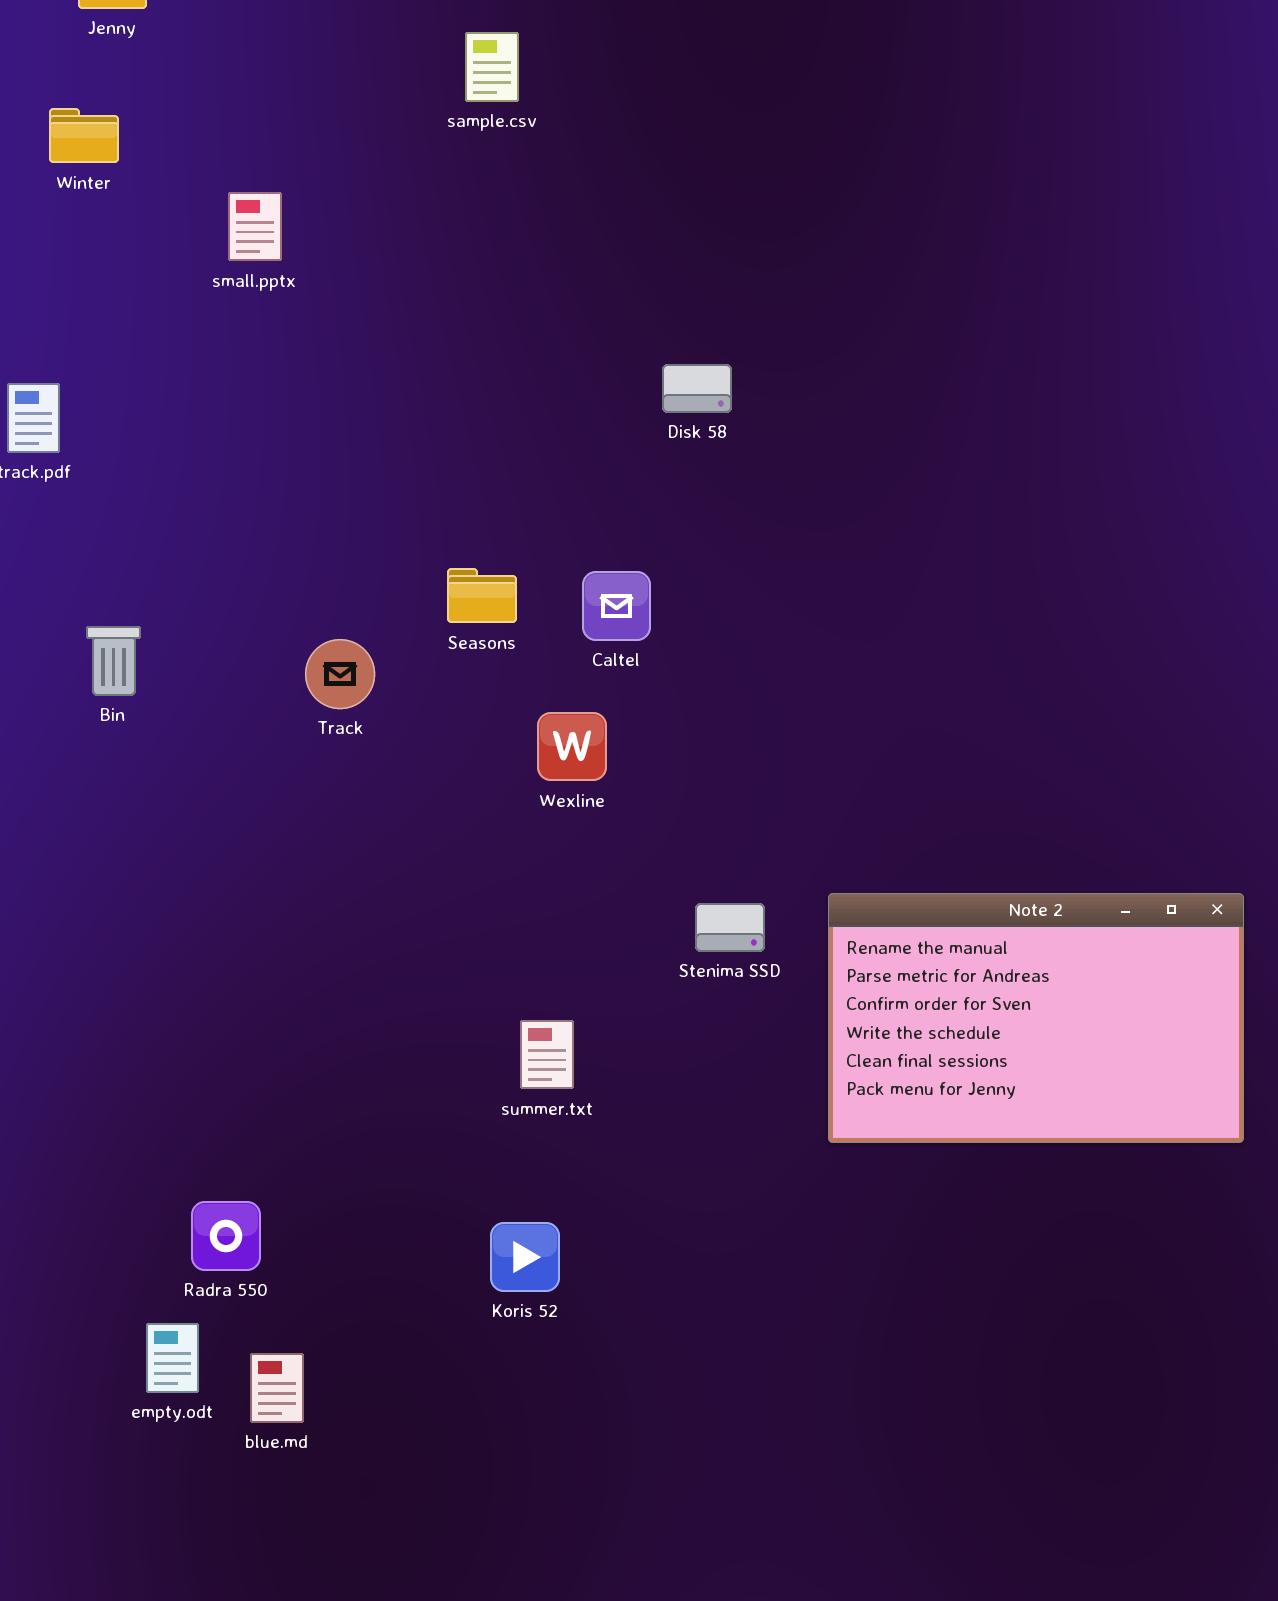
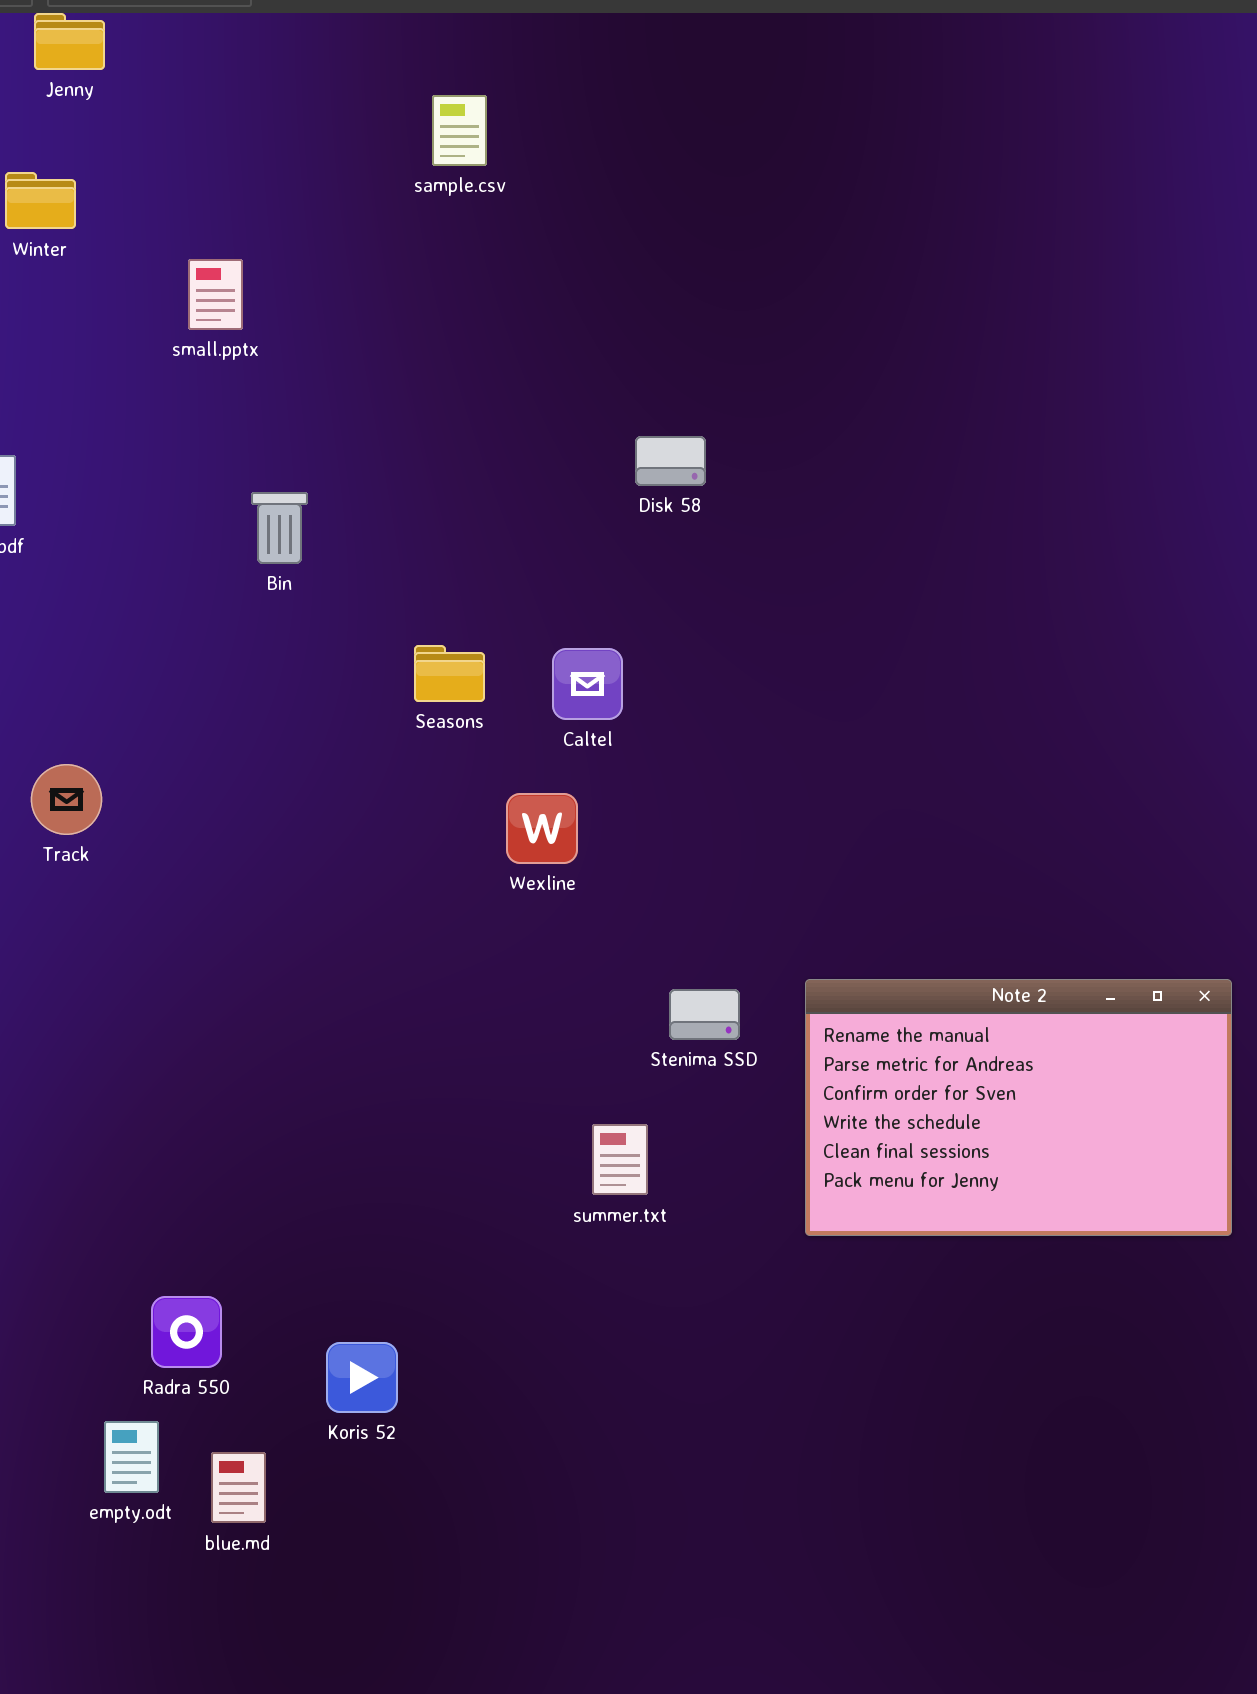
Bin: [86,626,141,696] -> [251,492,308,564], moved
Track: [305,639,375,709] -> [31,764,102,835], moved
summer.txt: [520,1020,574,1089] -> [592,1124,648,1195], moved
Koris 52: [490,1222,560,1292] -> [326,1342,398,1413], moved

